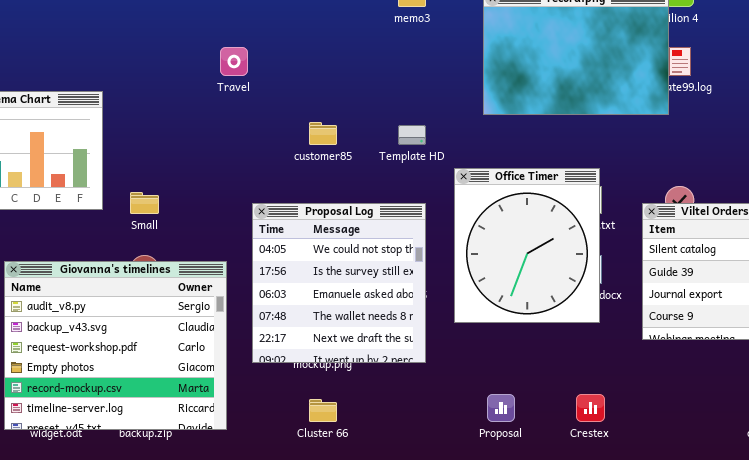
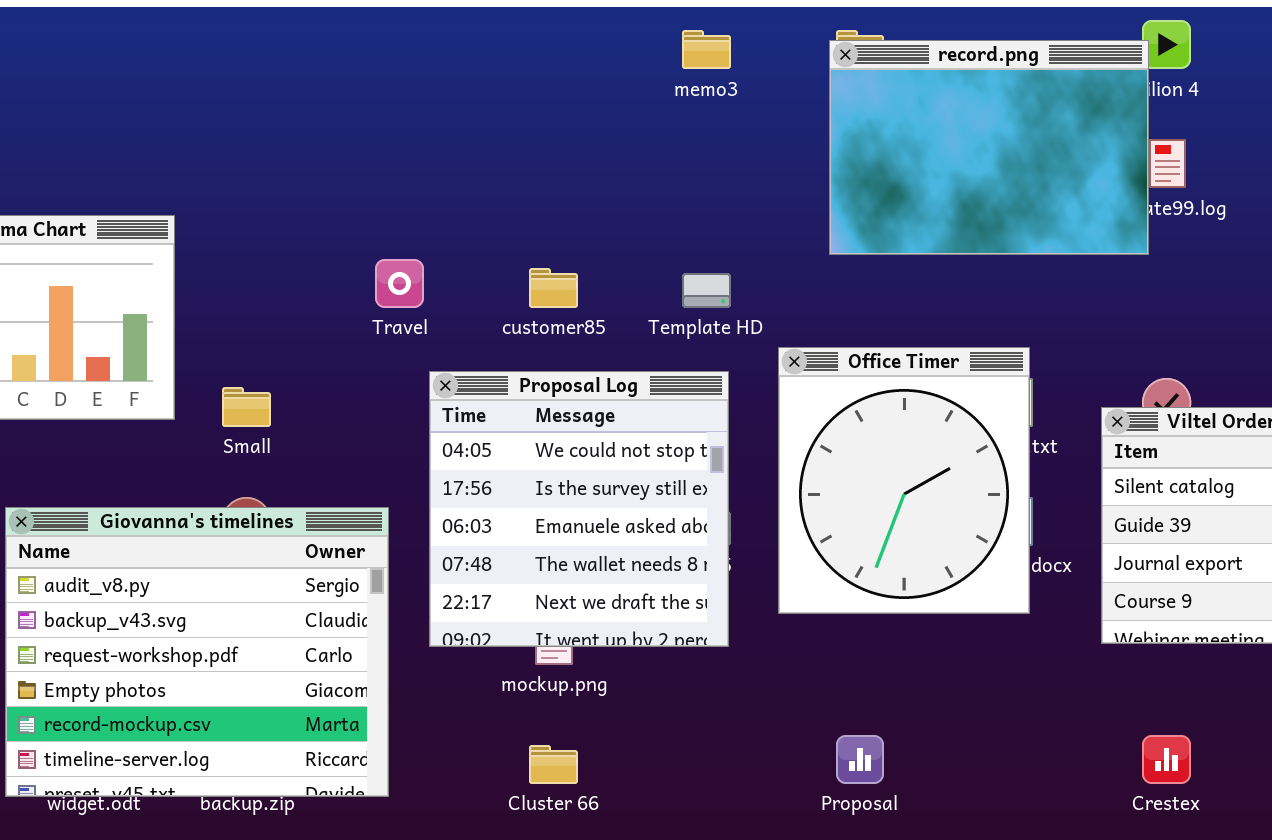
Travel: [220,47,248,76] -> [375,259,424,308], moved
Proposal Log: [252,203,426,363] -> [429,371,729,647], moved
Crestex: [576,394,605,422] -> [1142,735,1191,784], moved

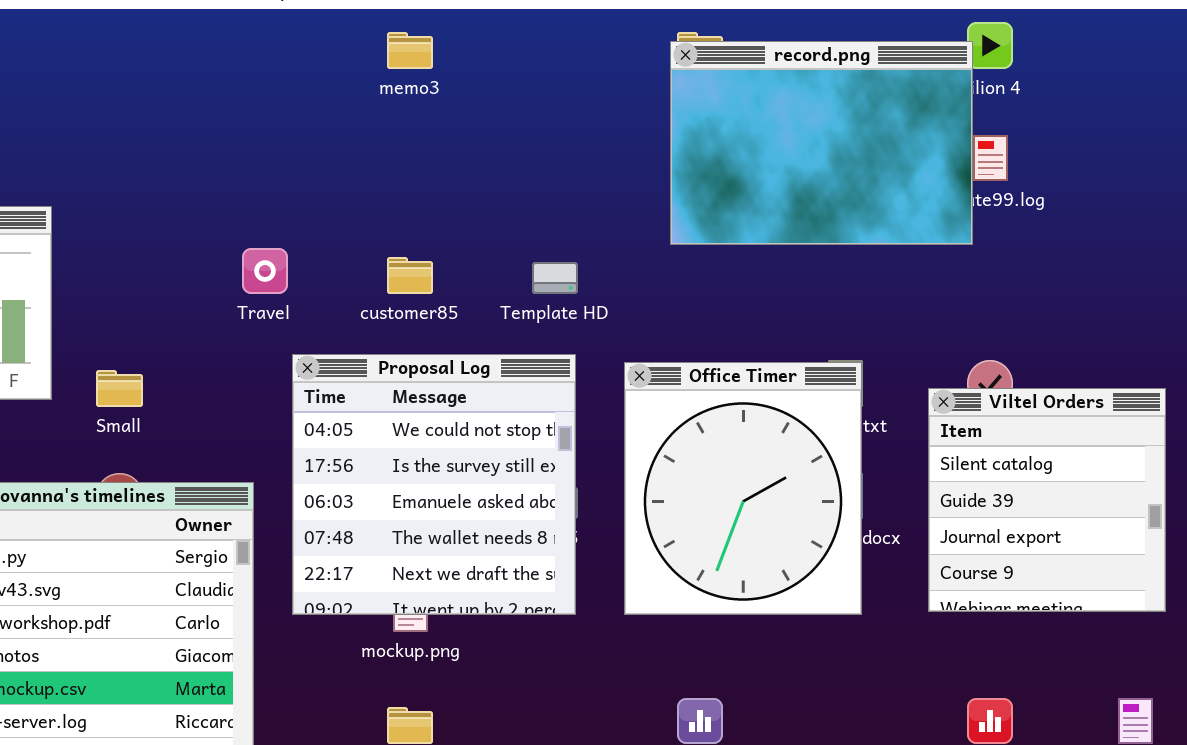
memo3: [682,30,731,69] -> [387,32,433,69], moved
Office Timer: [778,347,1030,614] -> [624,362,862,615], moved

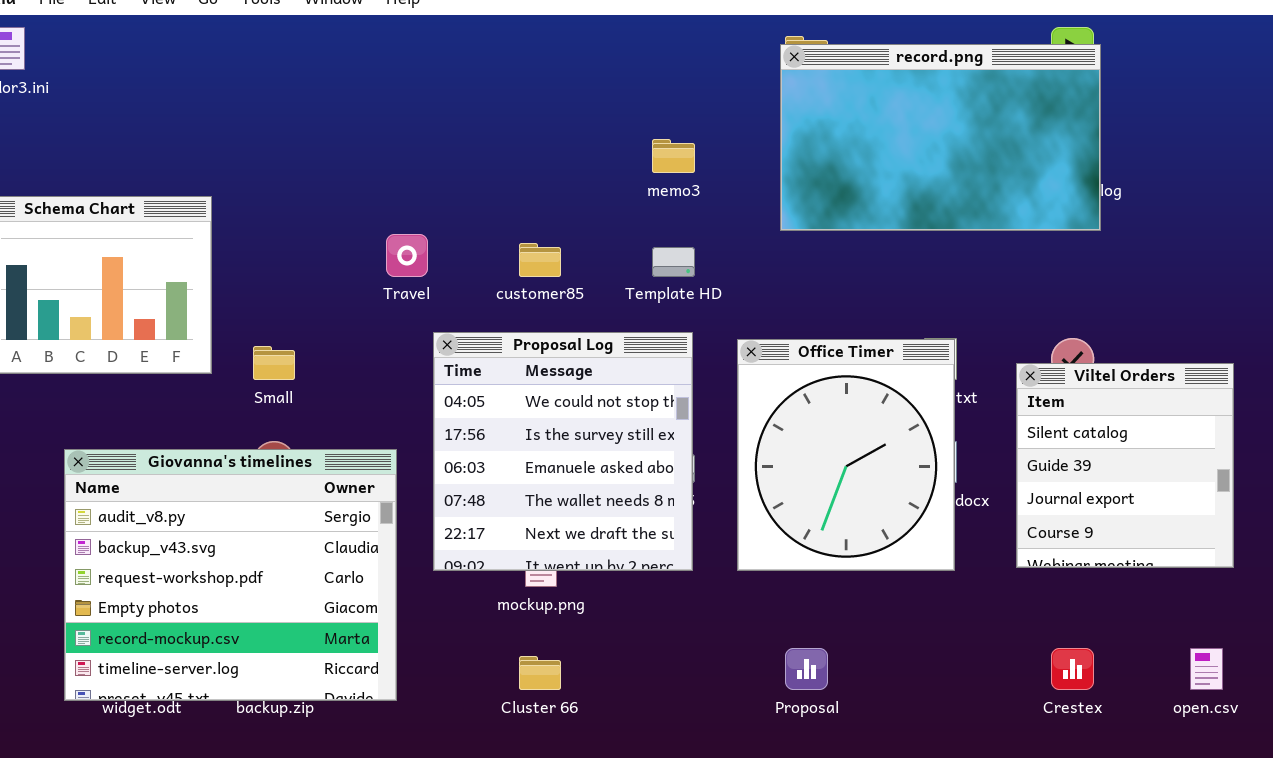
memo3: [387,32,433,69] -> [652,139,695,173], moved
record.png: [670,41,973,245] -> [780,44,1101,231], resized

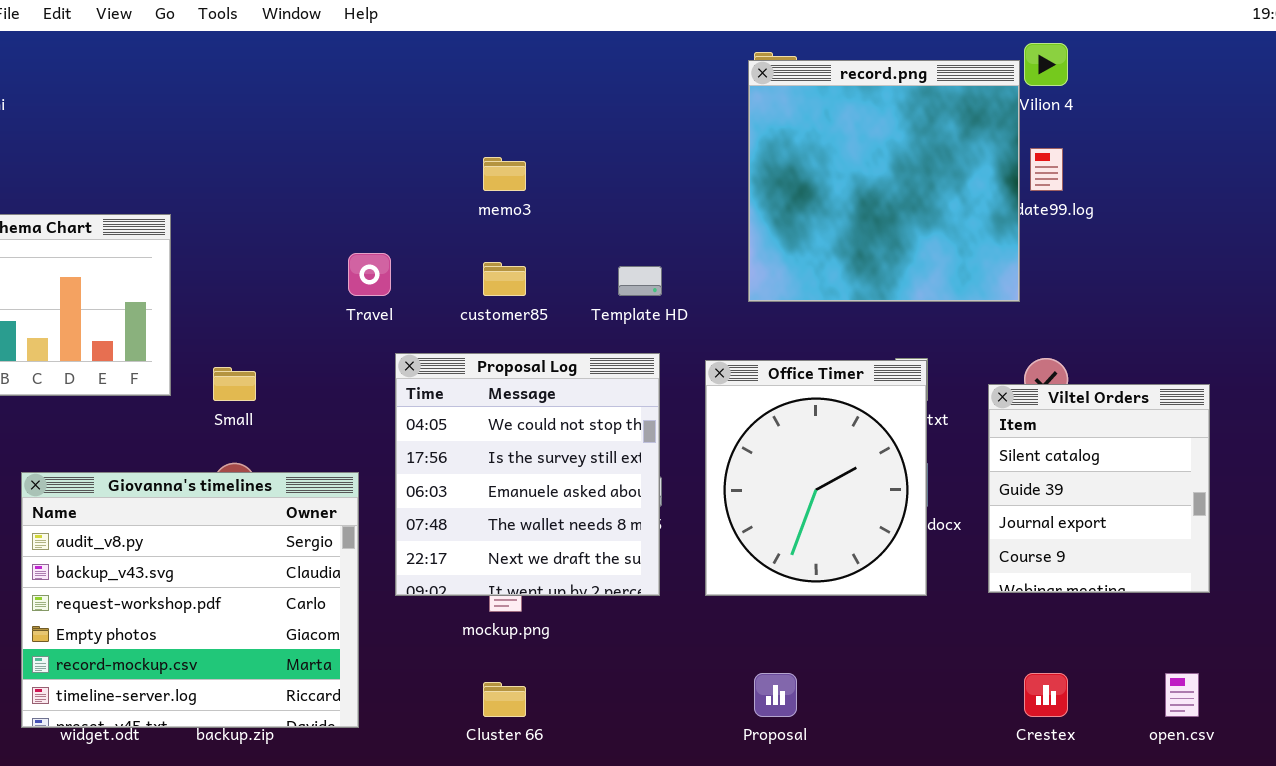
record.png: [780,44,1101,231] -> [748,60,1020,302], resized
memo3: [652,139,695,173] -> [483,157,526,191], moved

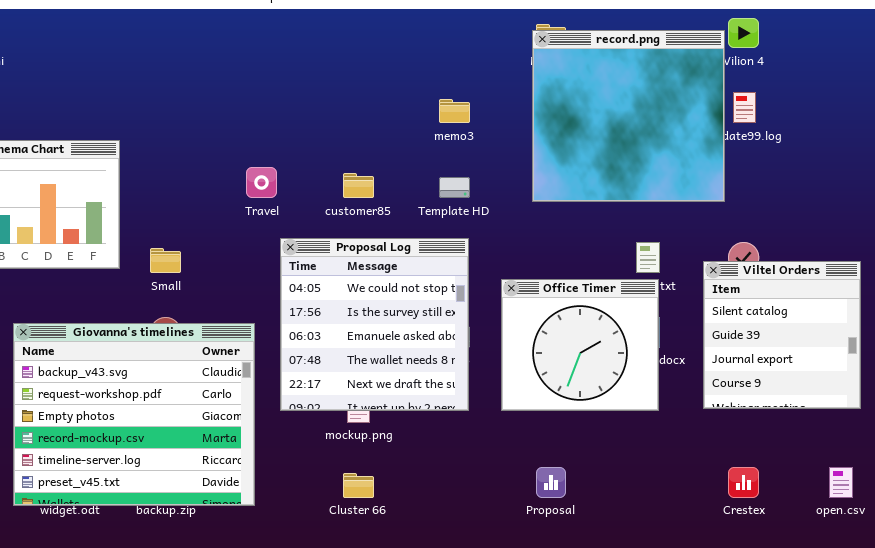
memo3: [483,157,526,191] -> [439,99,470,123], moved
Office Timer: [705,360,927,596] -> [501,279,659,411], resized
Giovanna's timelines: [21,472,359,728] -> [13,323,255,506], scrolled down 1 row

